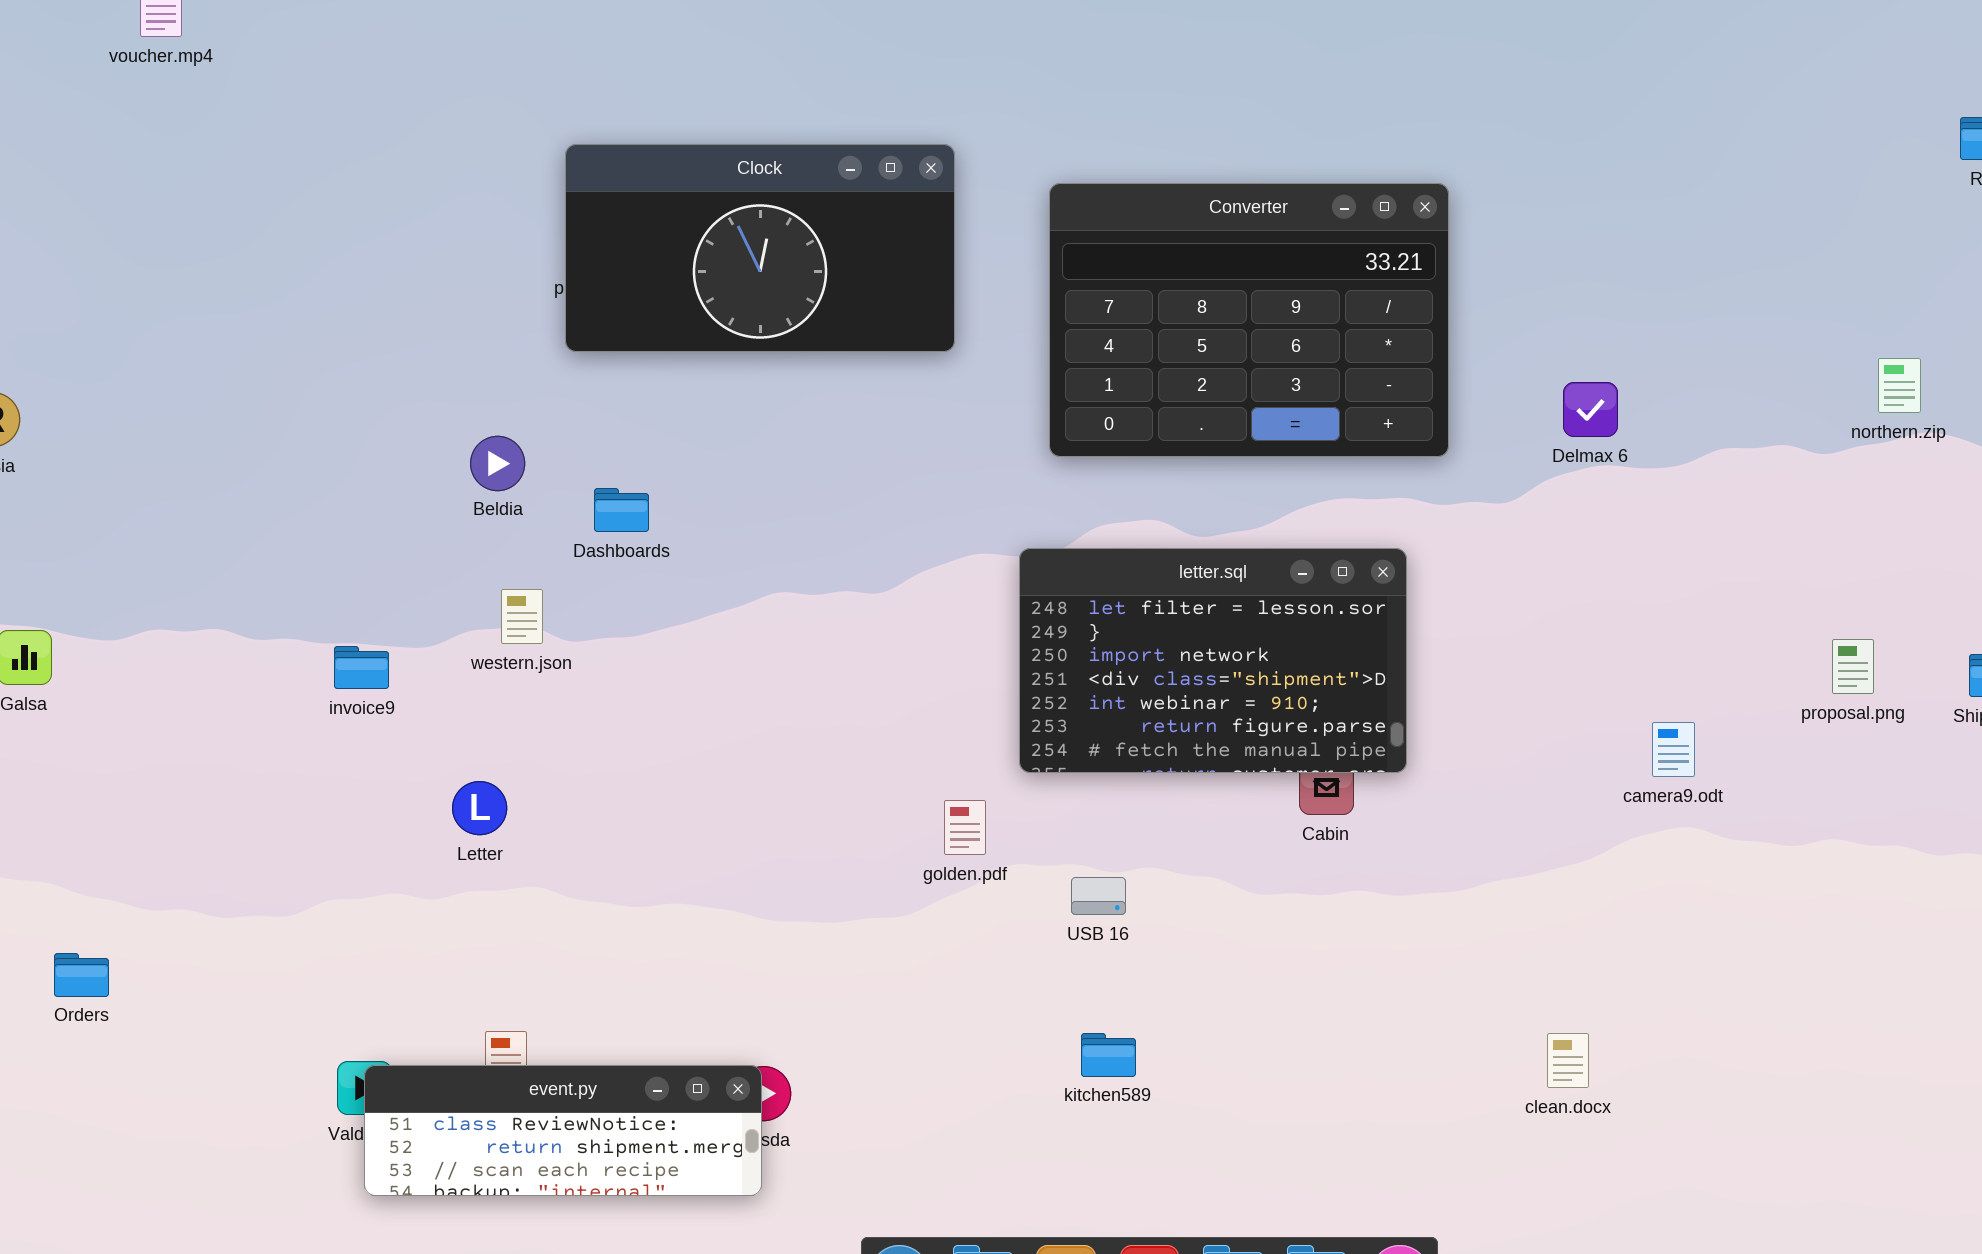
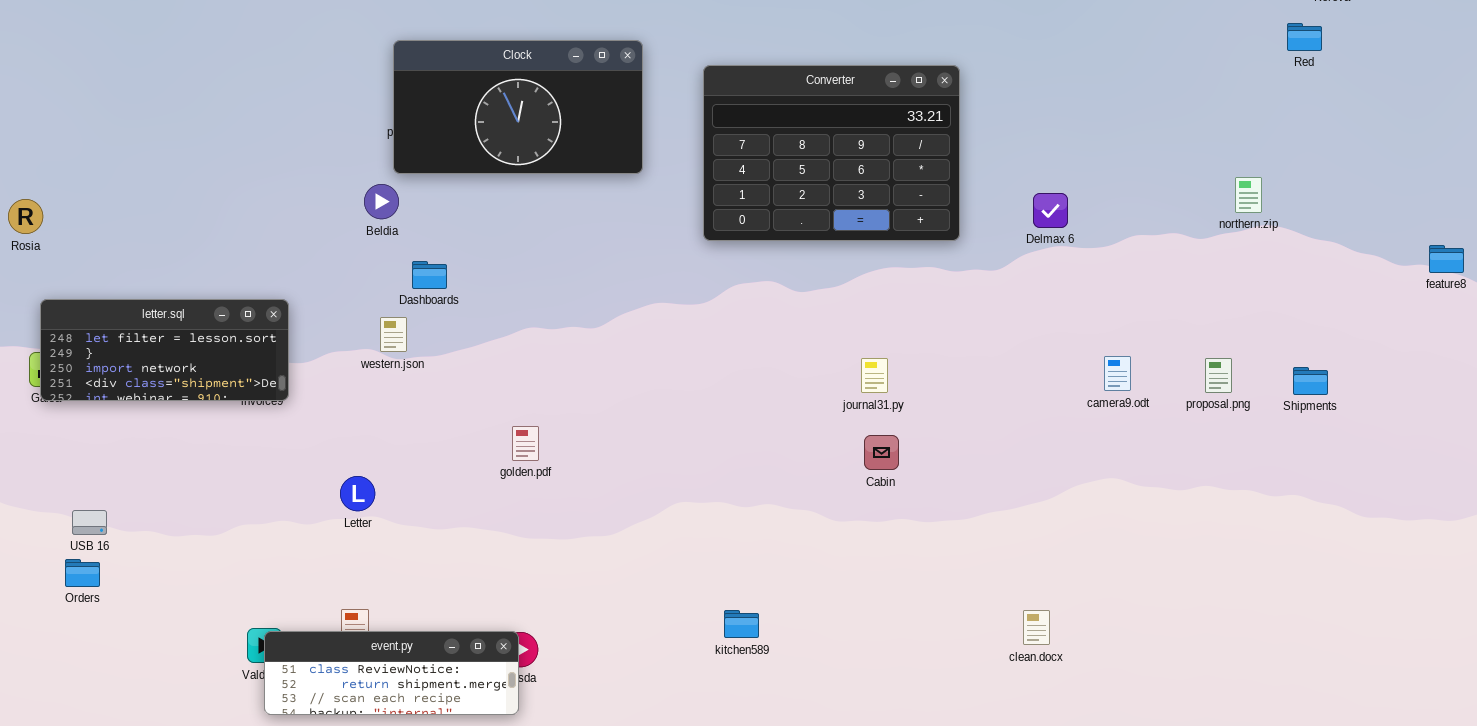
Beldia: [470,436,525,491] -> [364,184,399,219], moved
letter.sql: [1019,548,1407,773] -> [40,299,289,401], moved, resized
western.json: [501,589,543,644] -> [380,317,407,352], moved
camera9.odt: [1652,722,1695,777] -> [1104,356,1131,391], moved
Letter: [452,781,507,835] -> [340,476,375,511], moved
golden.pdf: [944,800,986,855] -> [512,426,539,461], moved
USB 16: [1071,877,1126,915] -> [72,510,107,535], moved

